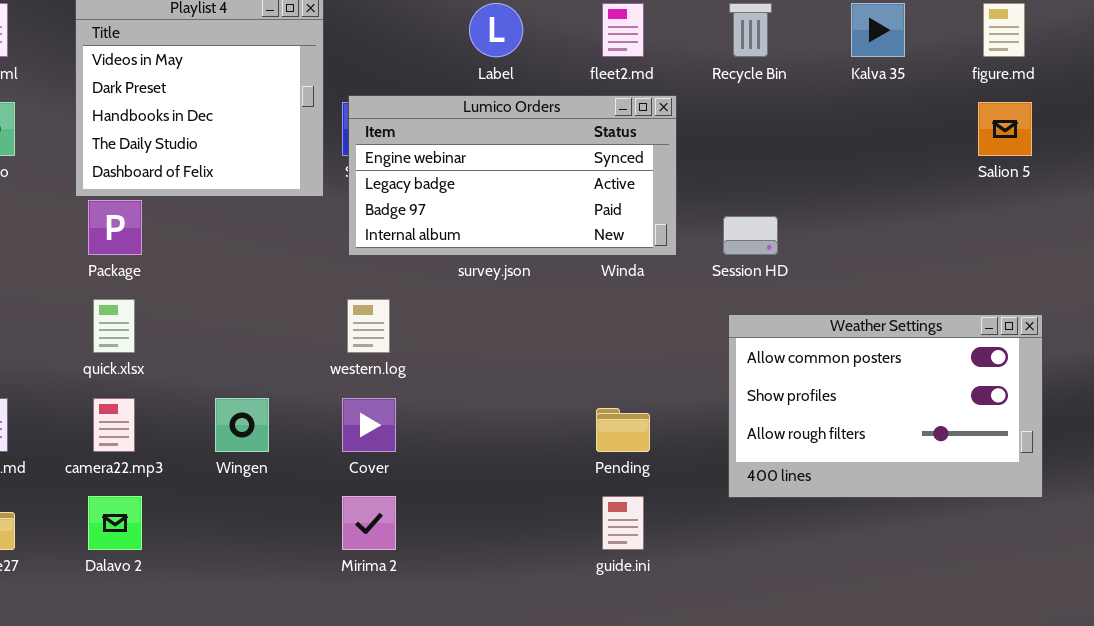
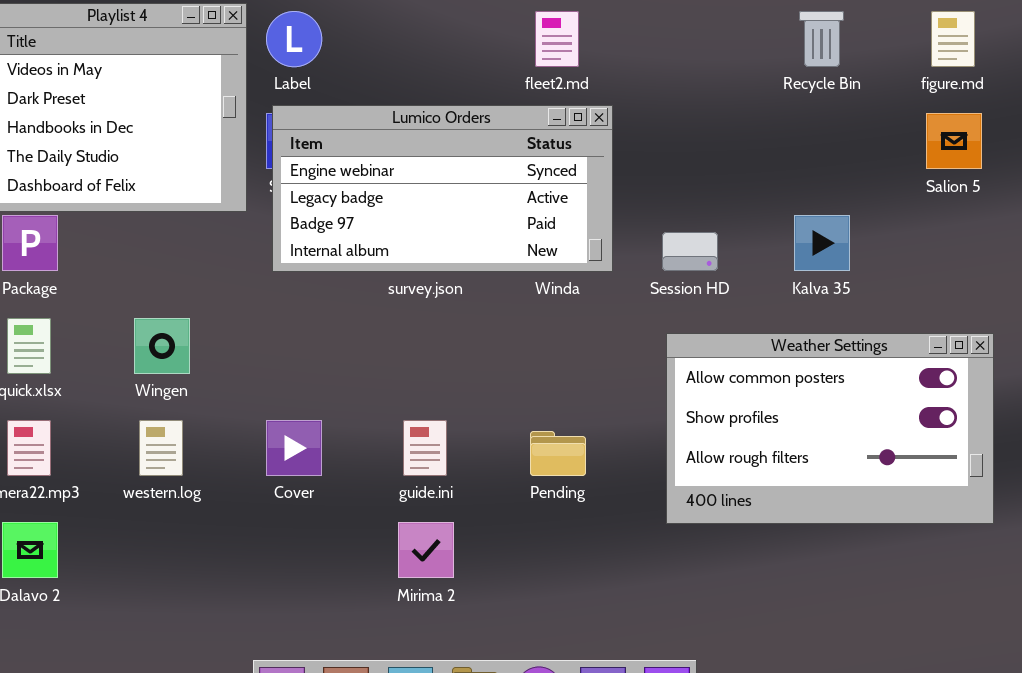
Label: [469,3,523,57] -> [266,11,322,67], moved
Recycle Bin: [729,3,772,57] -> [799,11,844,67], moved
Kalva 35: [851,3,905,57] -> [794,215,850,271], moved
western.log: [347,299,390,353] -> [139,420,183,476], moved
Wingen: [215,398,269,452] -> [134,318,190,374], moved
Mirima 2: [342,496,396,550] -> [398,522,454,578], moved
guide.ini: [602,496,644,550] -> [403,420,447,476], moved

